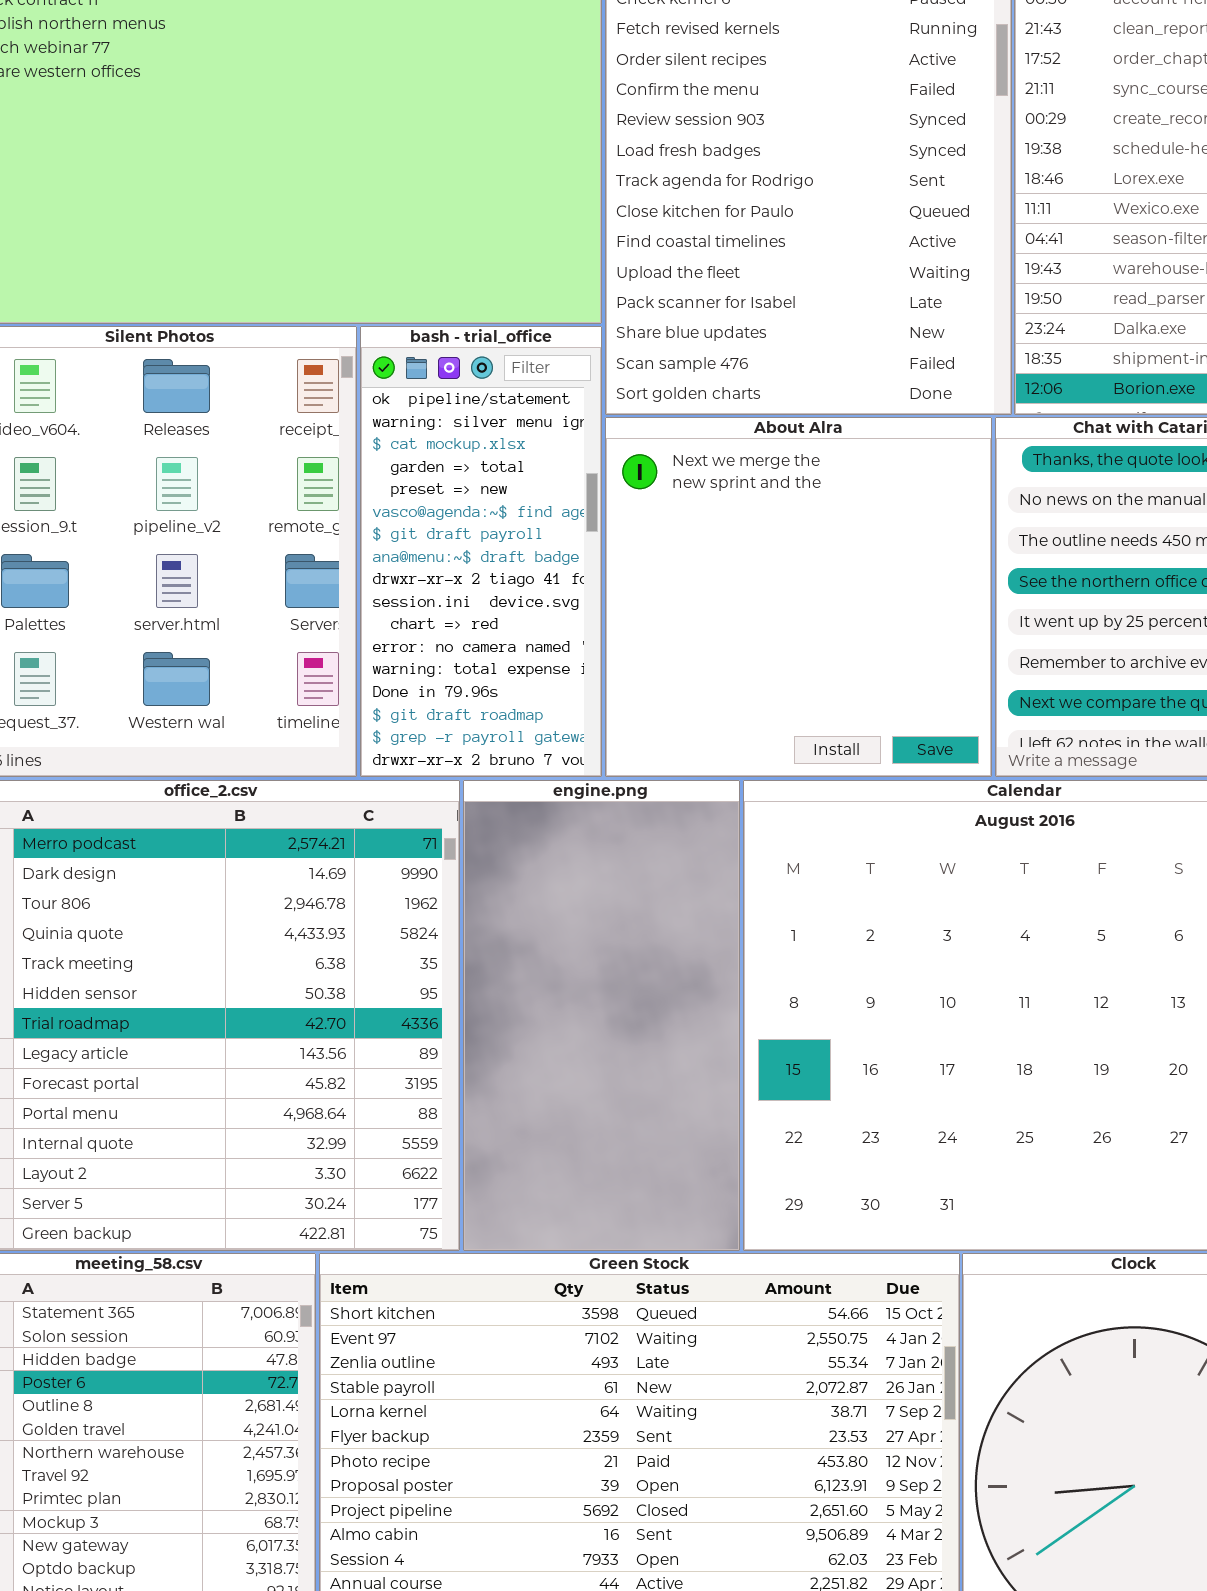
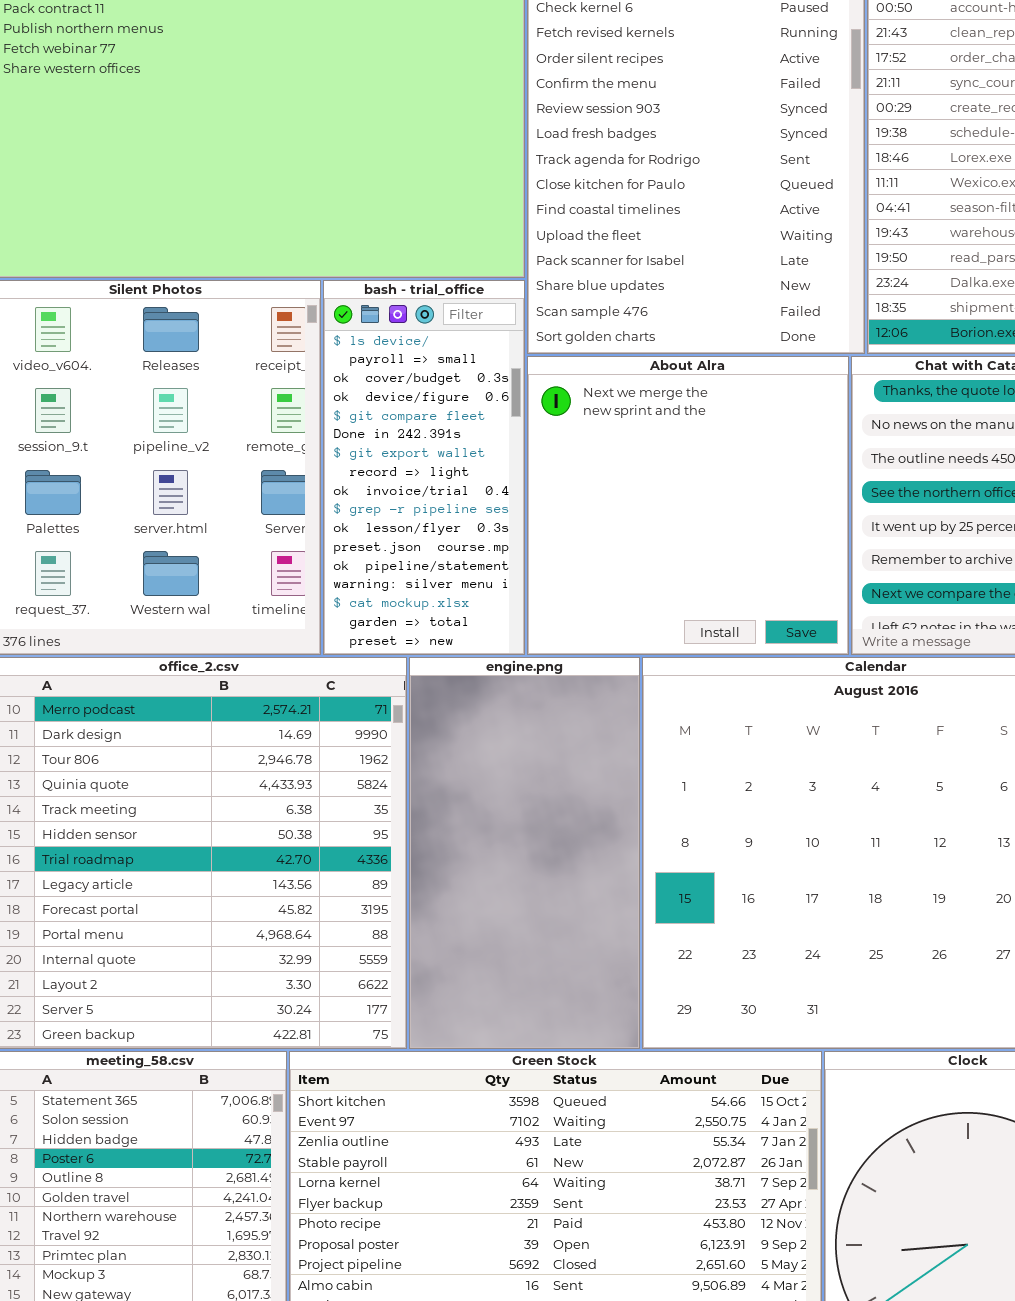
bash - trial_office: [360,326,602,777] -> [323,280,525,655], scrolled up 12 rows

